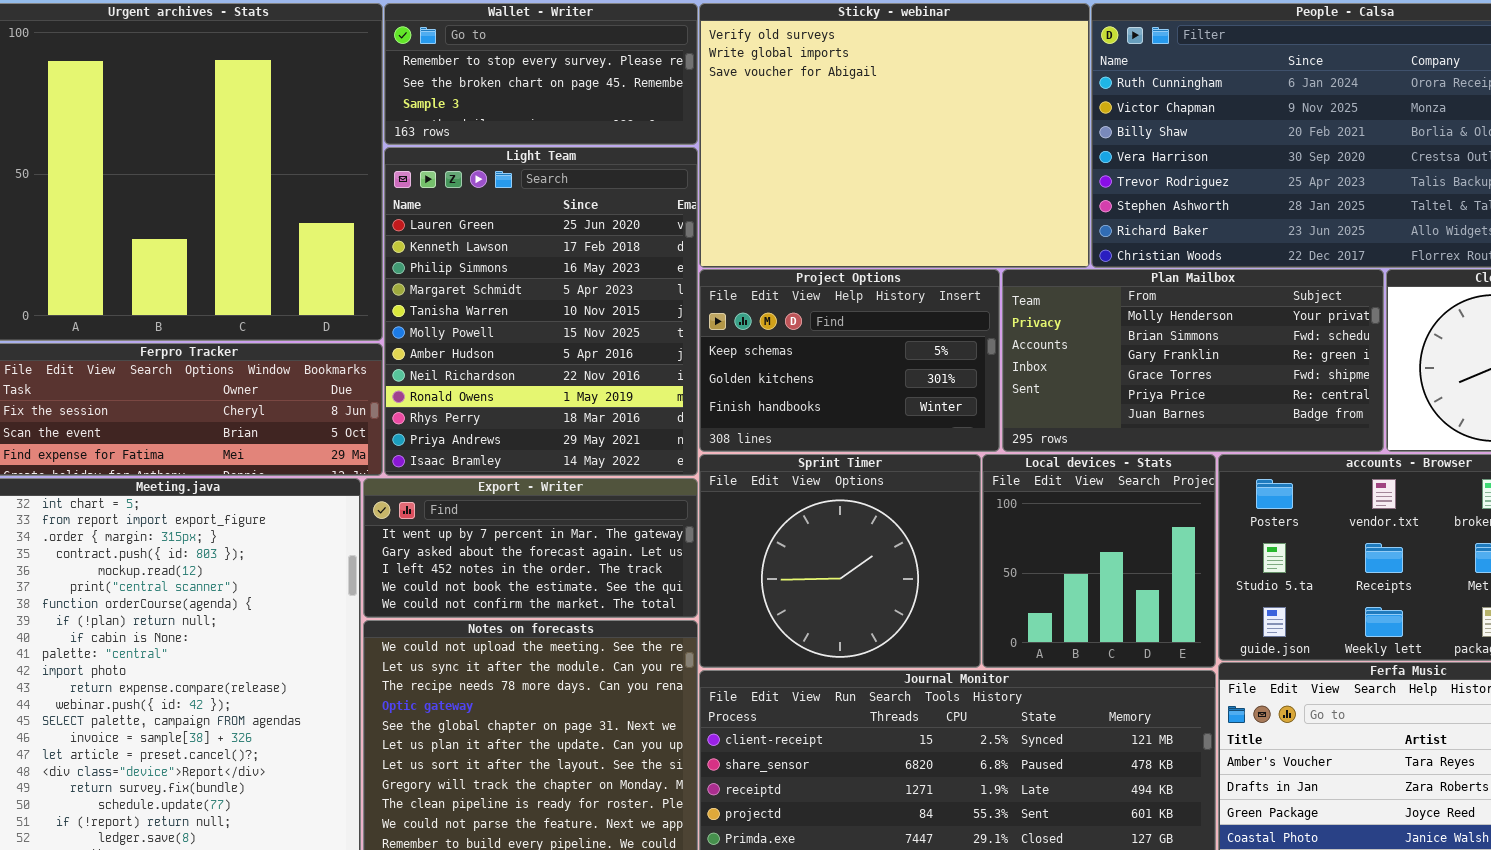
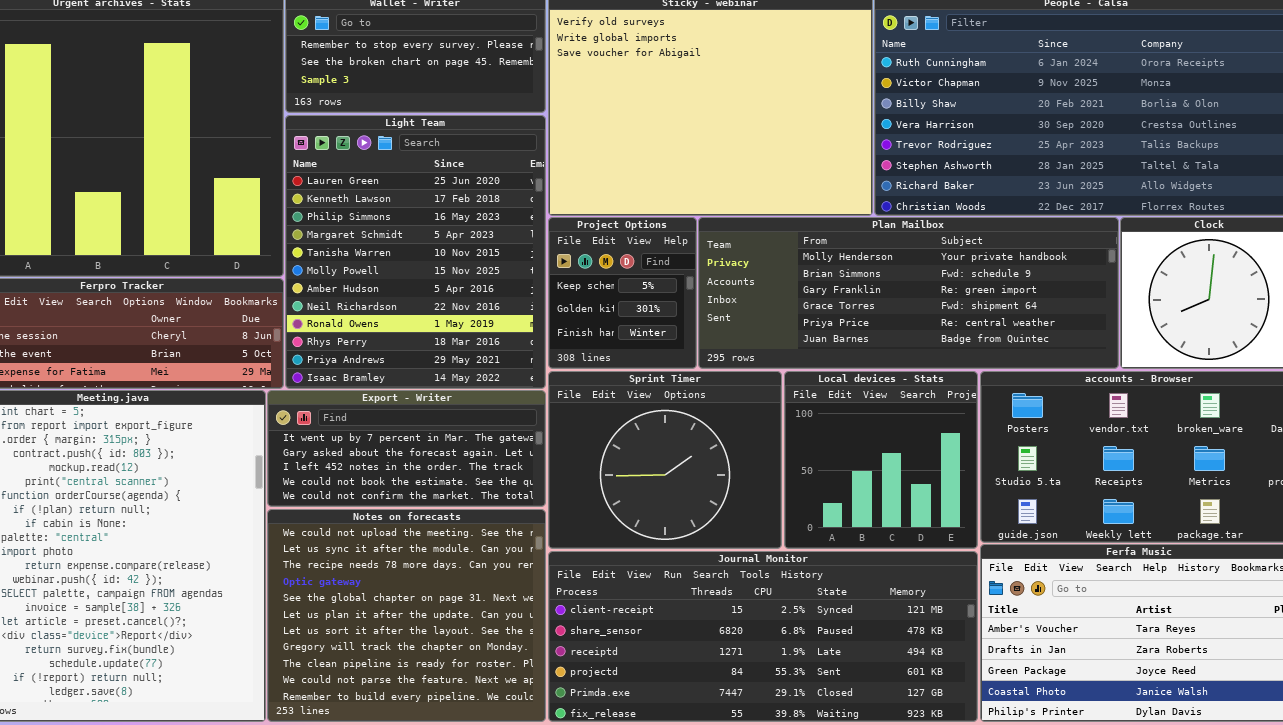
Project Options: [699,269,1000,452] -> [548,217,697,369], resized
Plan Mailbox: [1002,269,1384,452] -> [698,217,1119,369], resized

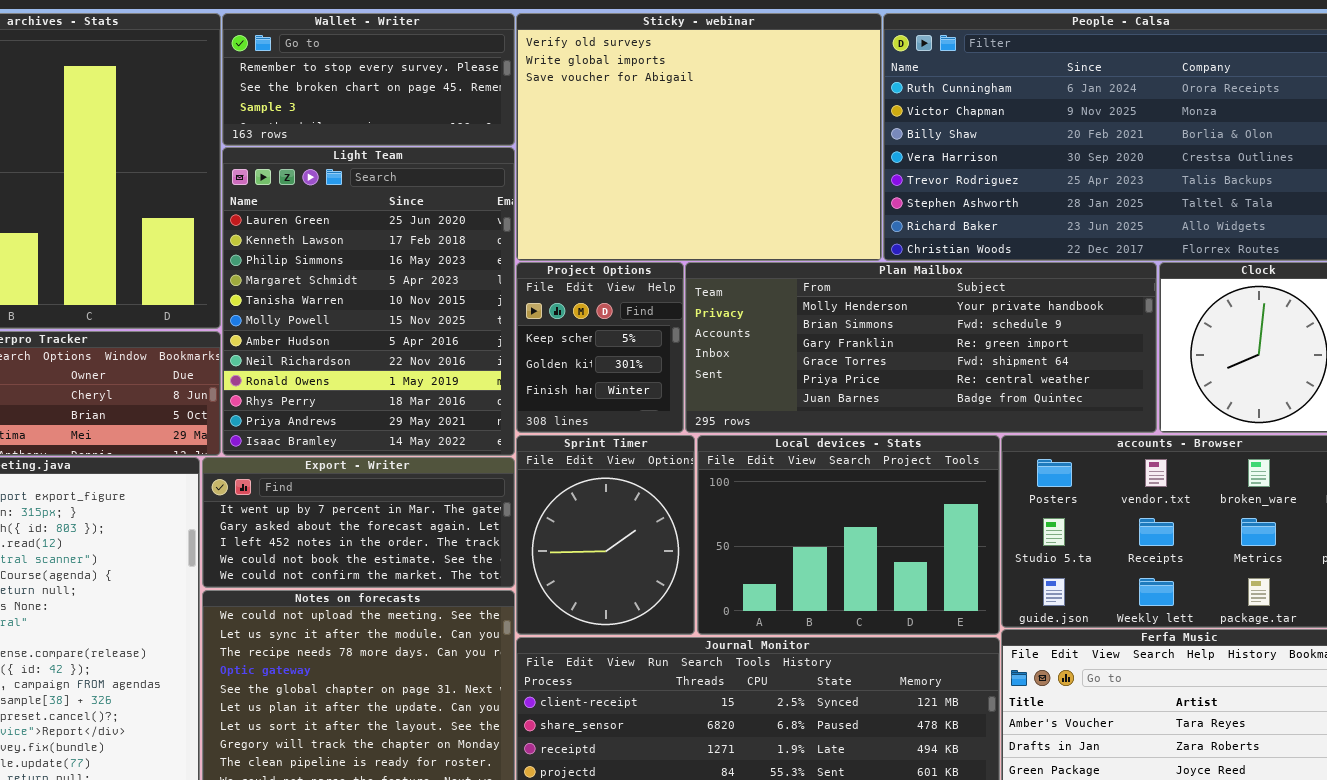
Sprint Timer: [548,371,782,549] -> [516,435,695,635], resized
Local devices - Stats: [784,371,978,549] -> [697,435,1000,635], resized

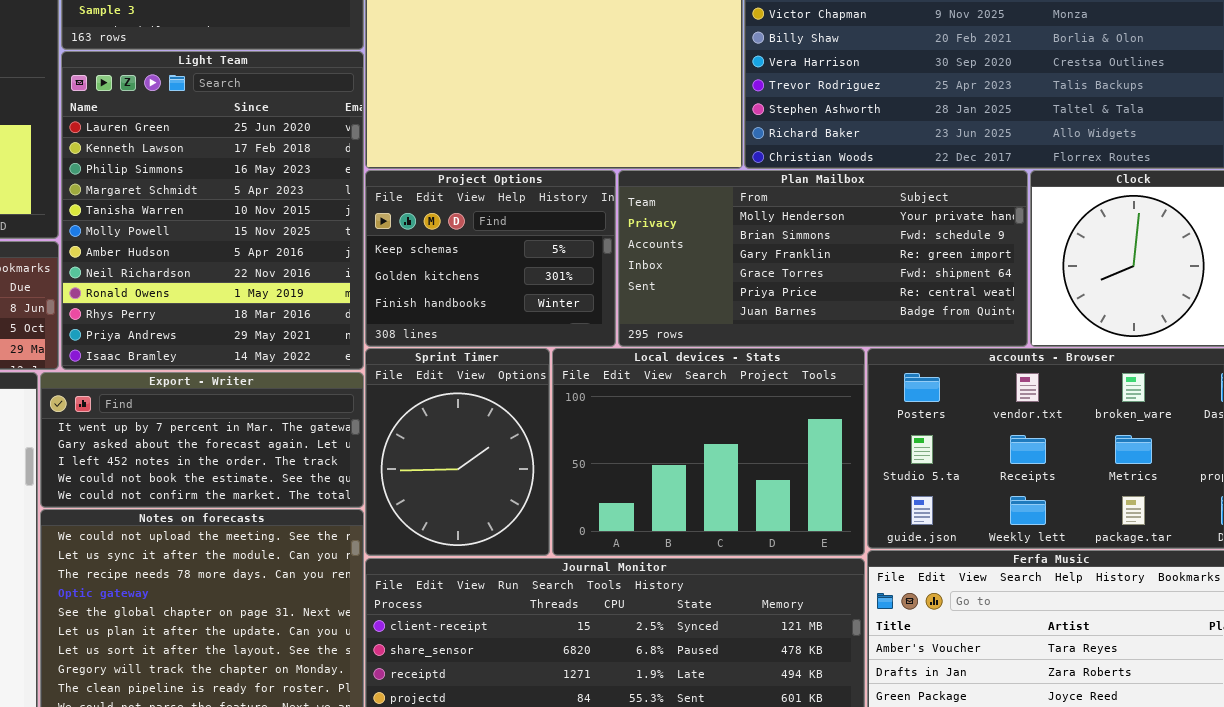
Project Options: [516,262,684,433] -> [365,170,616,347], resized
Plan Mailbox: [685,262,1157,433] -> [618,170,1028,347], resized

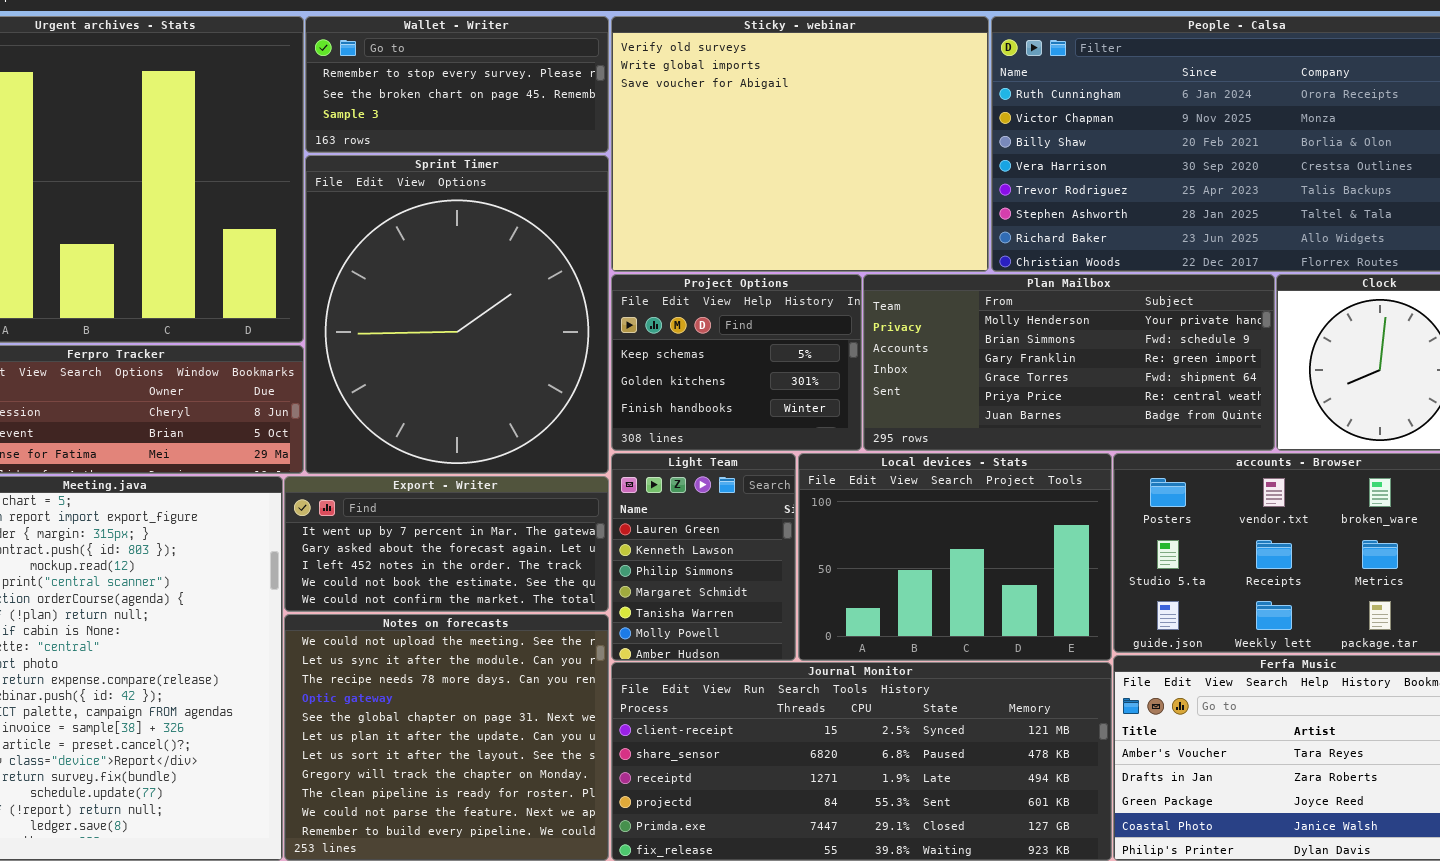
Light Team: [61,51,364,370] -> [611,453,796,661], moved, resized
Sprint Timer: [365,348,550,556] -> [305,155,609,474], moved, resized

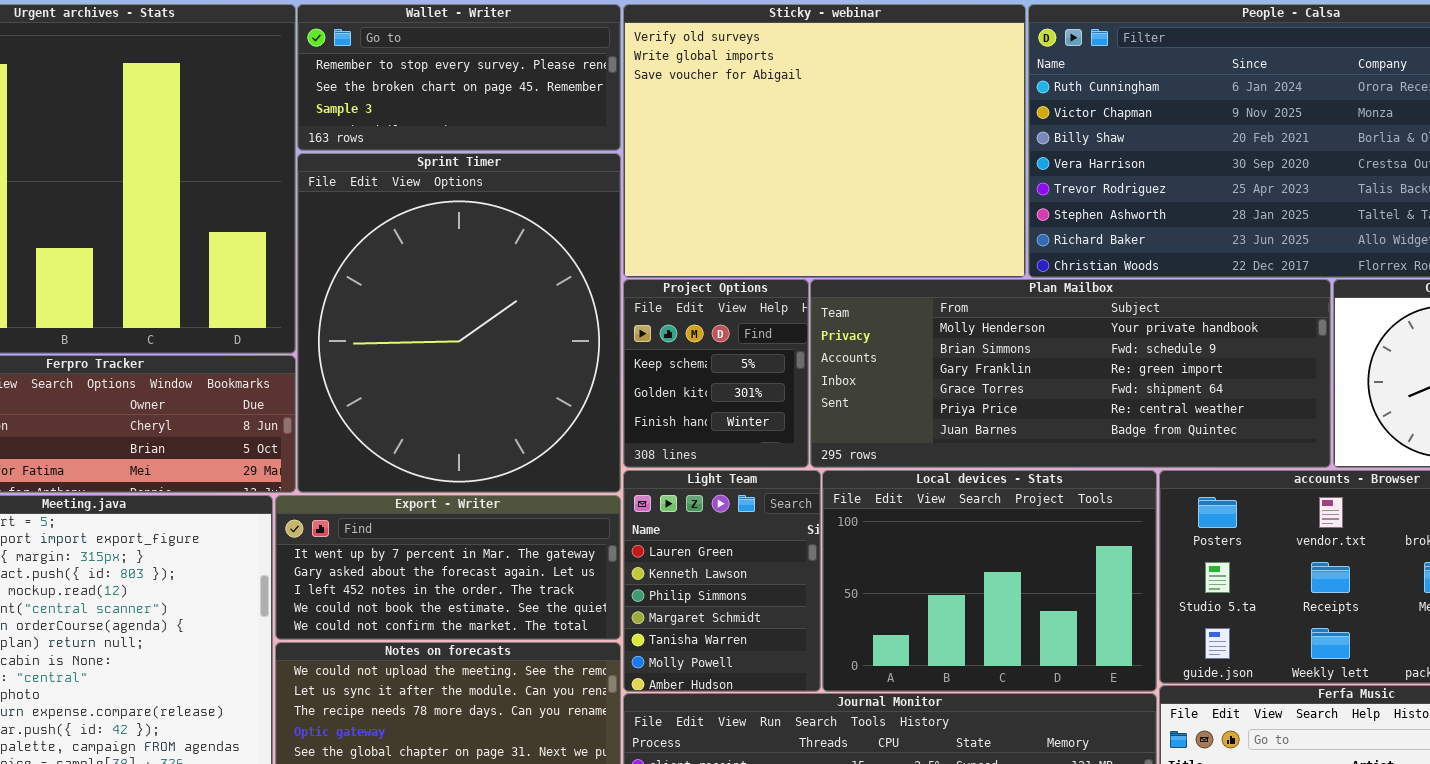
Project Options: [611,274,862,451] -> [623,279,809,468], resized
Plan Mailbox: [863,274,1275,451] -> [810,279,1331,468], resized

